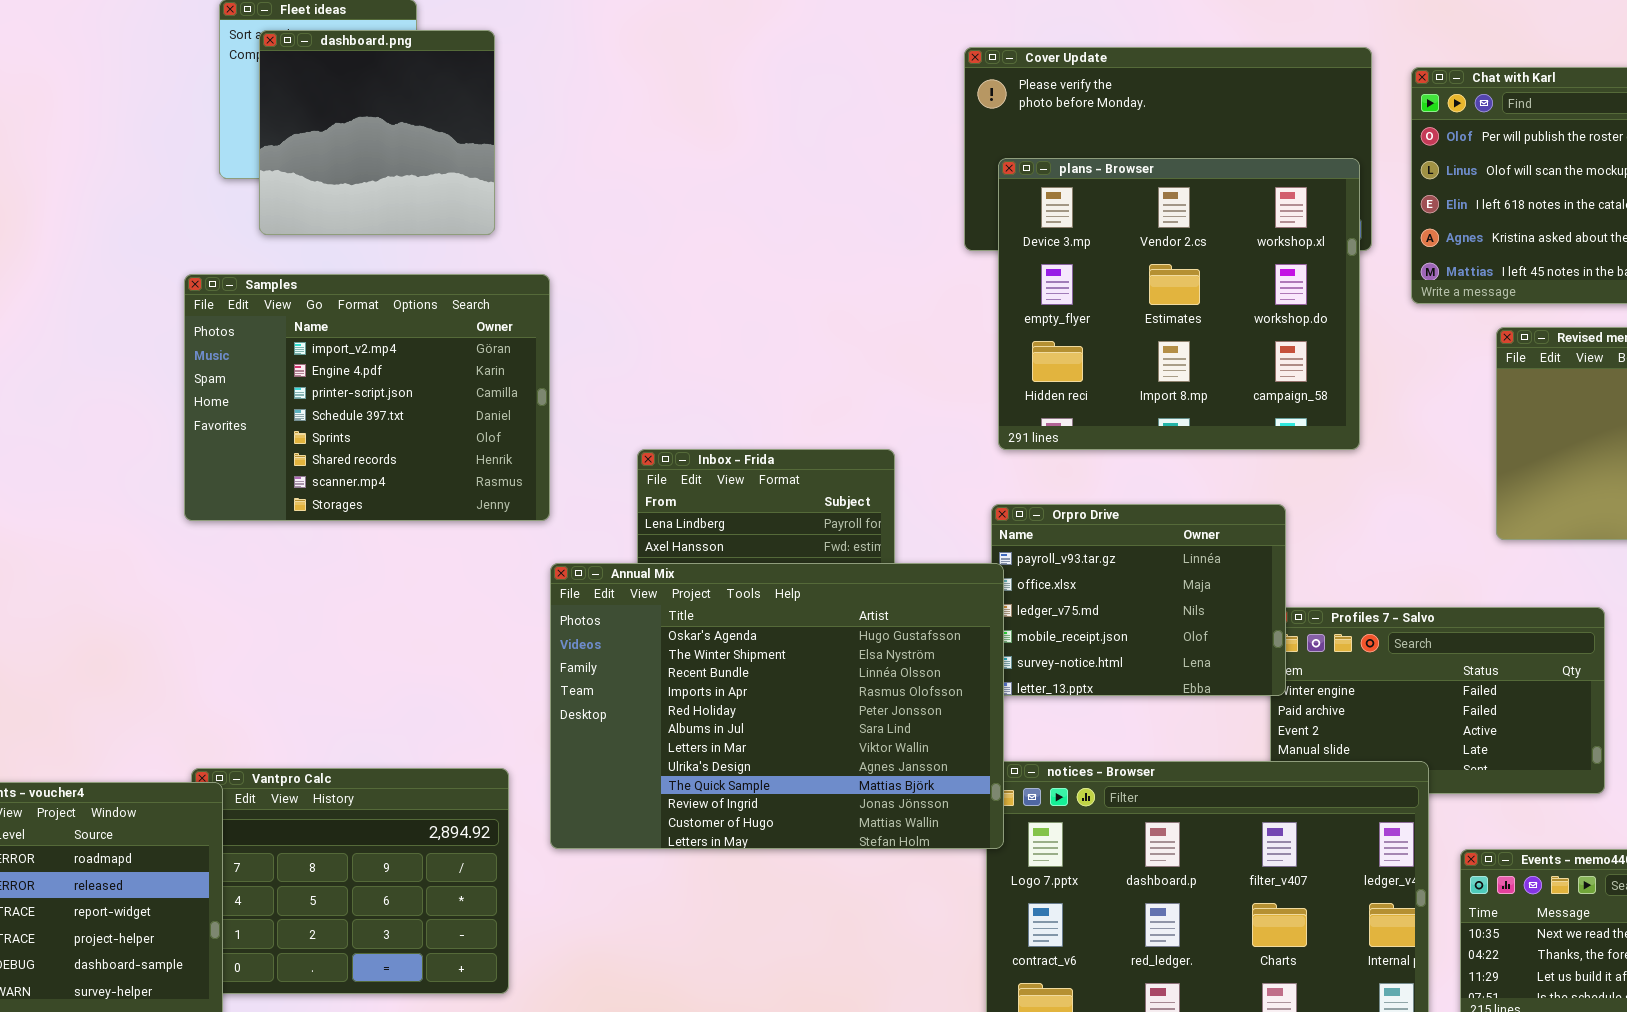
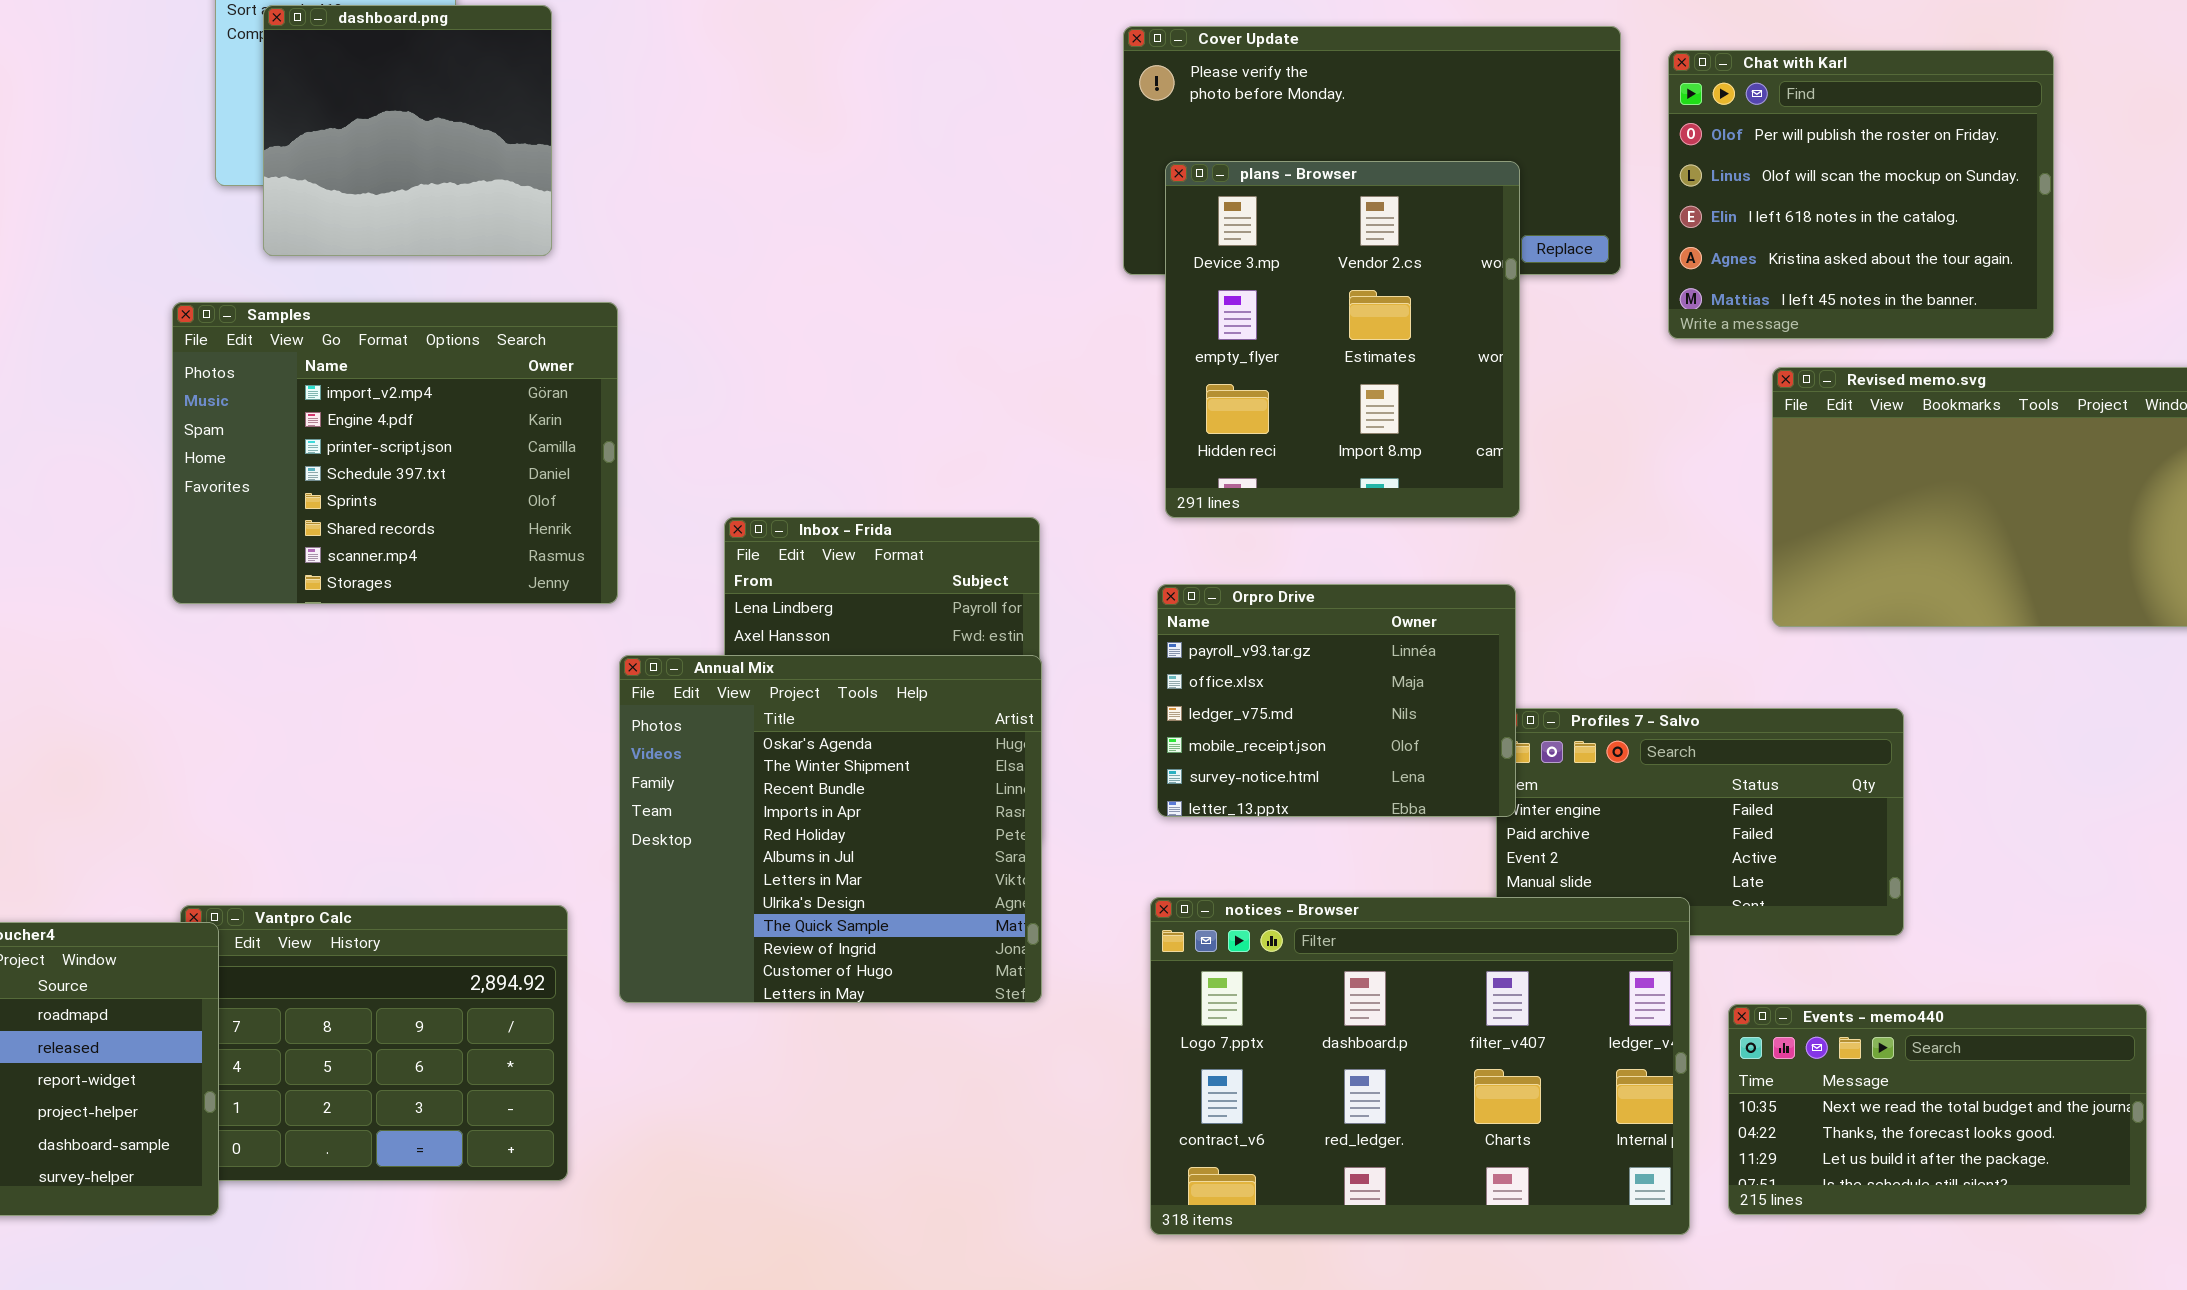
plans - Browser: [998,158,1360,450] -> [1165,161,1520,518], resized
Annual Mix: [550,563,1004,849] -> [619,655,1042,1003], resized

